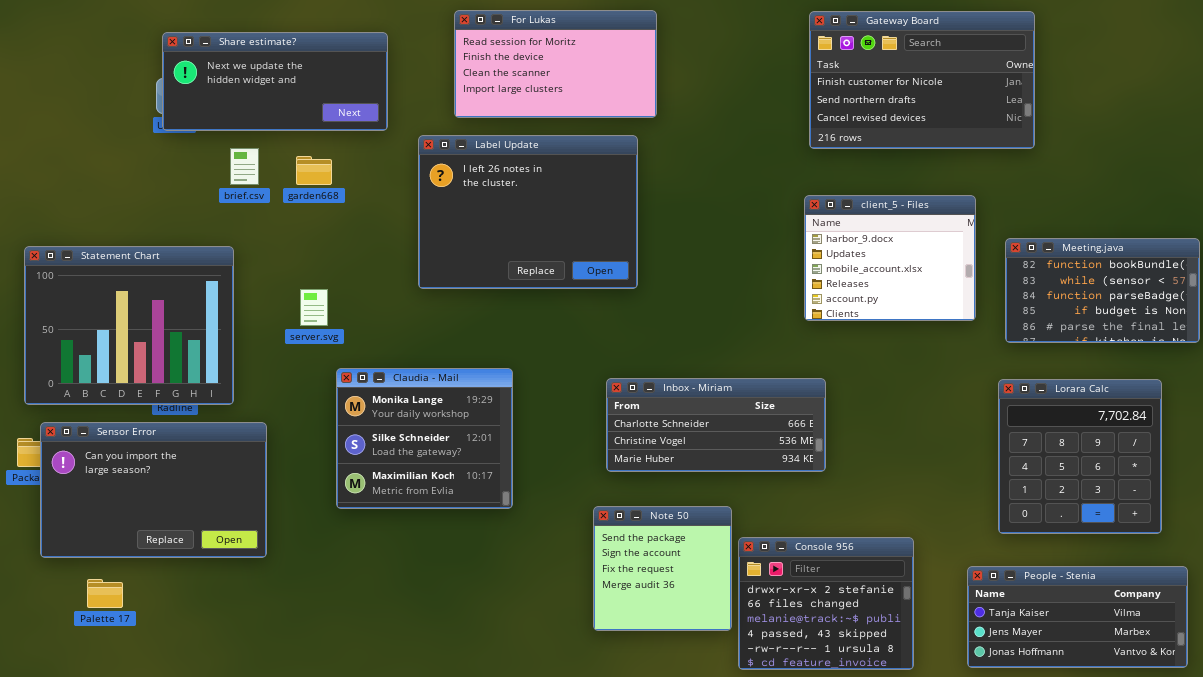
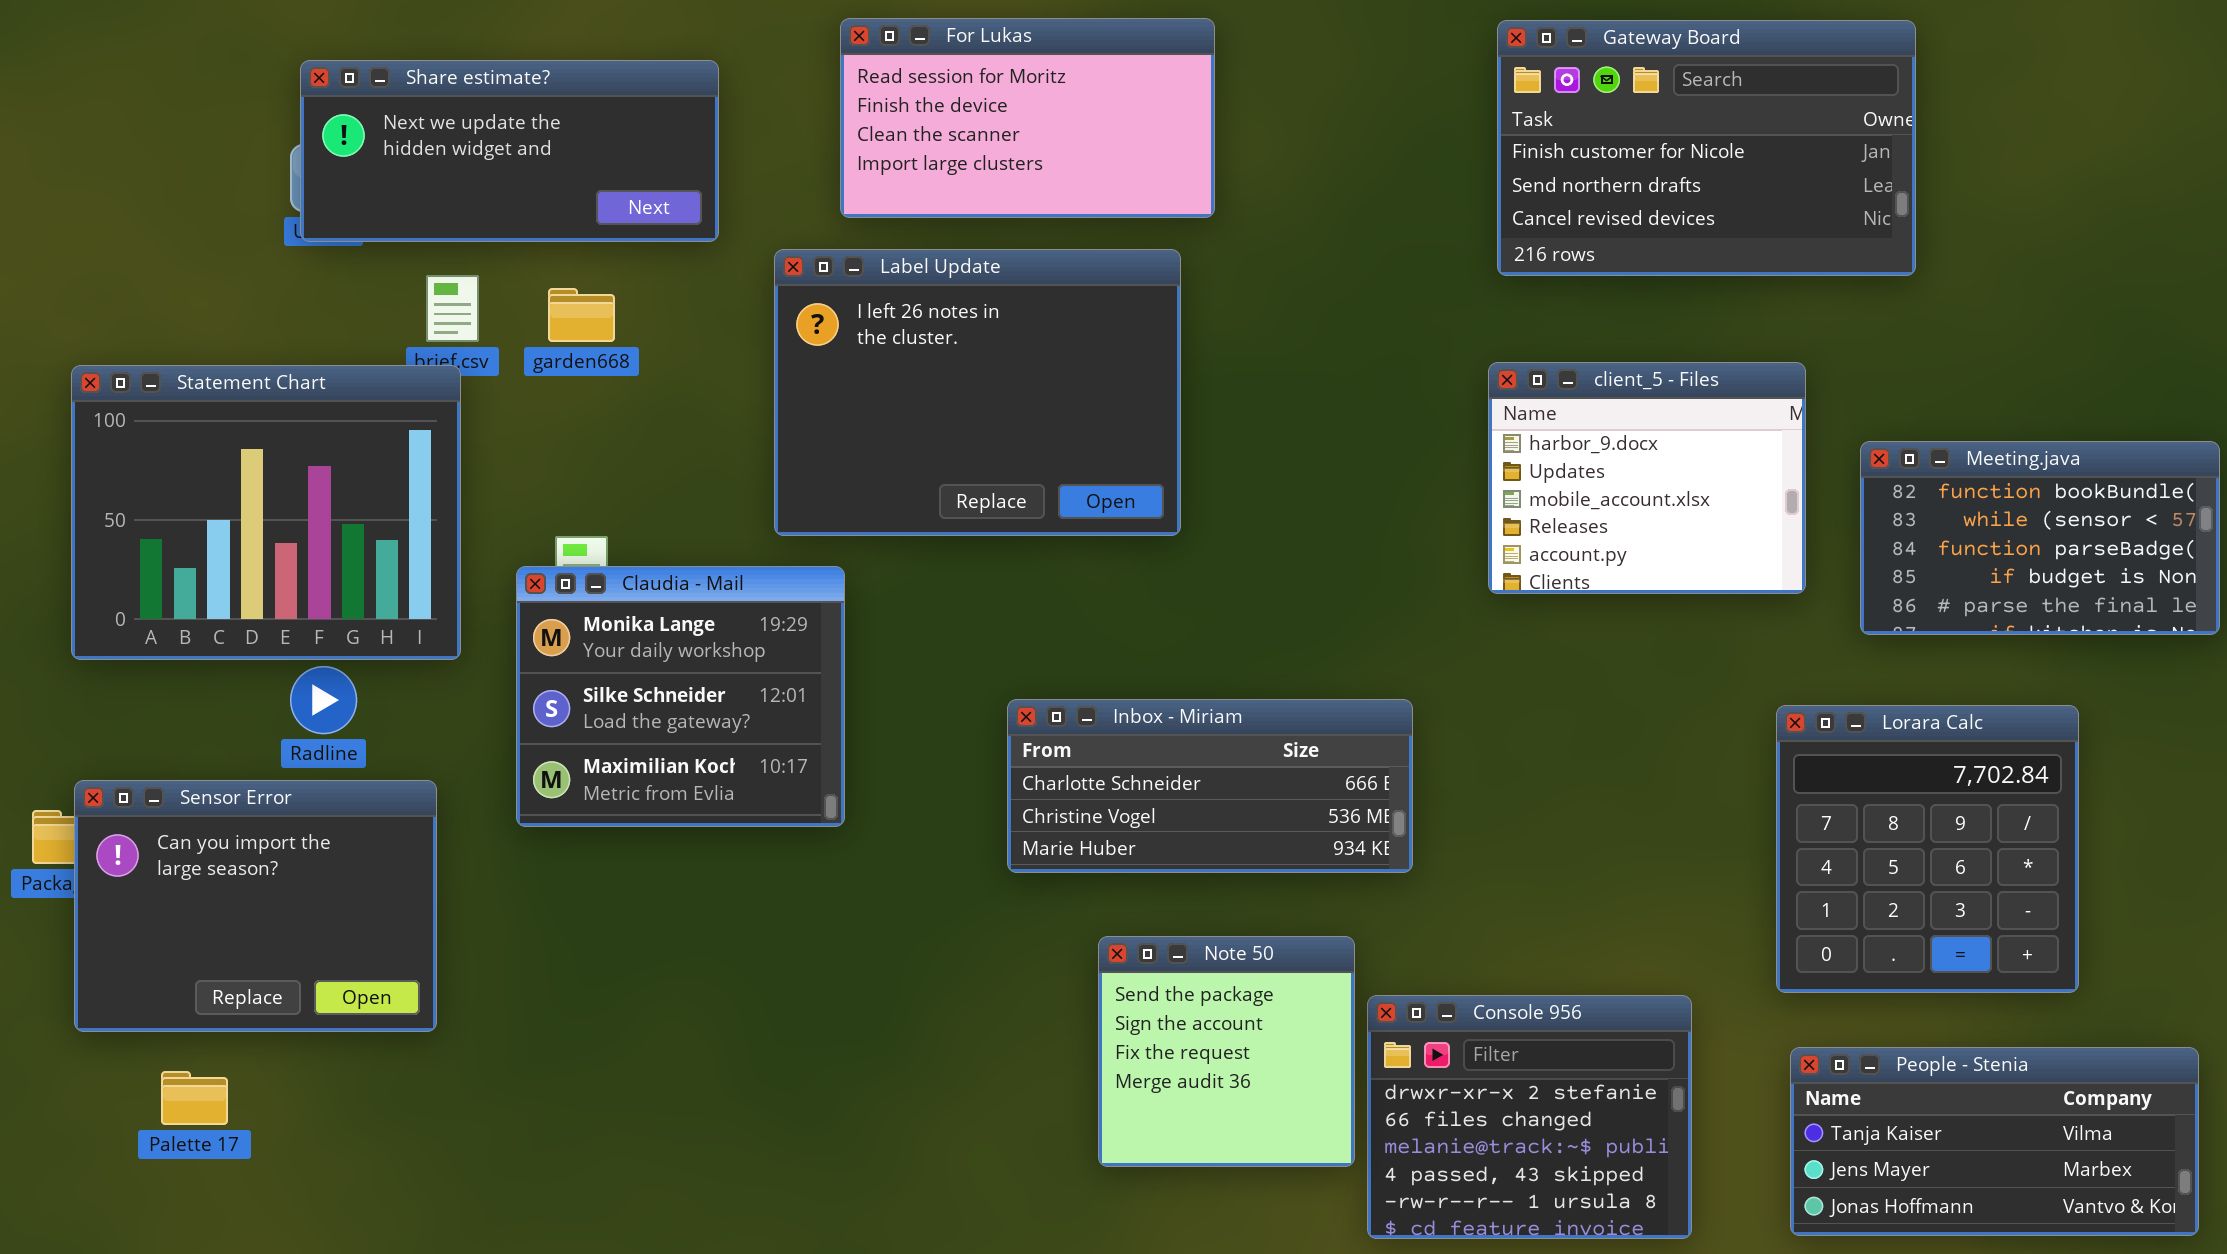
Statement Chart: [24,246,234,405] -> [71,365,461,660], moved
Claudia - Mail: [336,368,513,509] -> [516,566,845,827], moved
Inbox - Miriam: [606,378,826,472] -> [1007,699,1413,873], moved
Lorara Calc: [998,379,1162,534] -> [1776,705,2079,993], moved
Sensor Error: [40,422,267,558] -> [74,780,437,1032], resized

